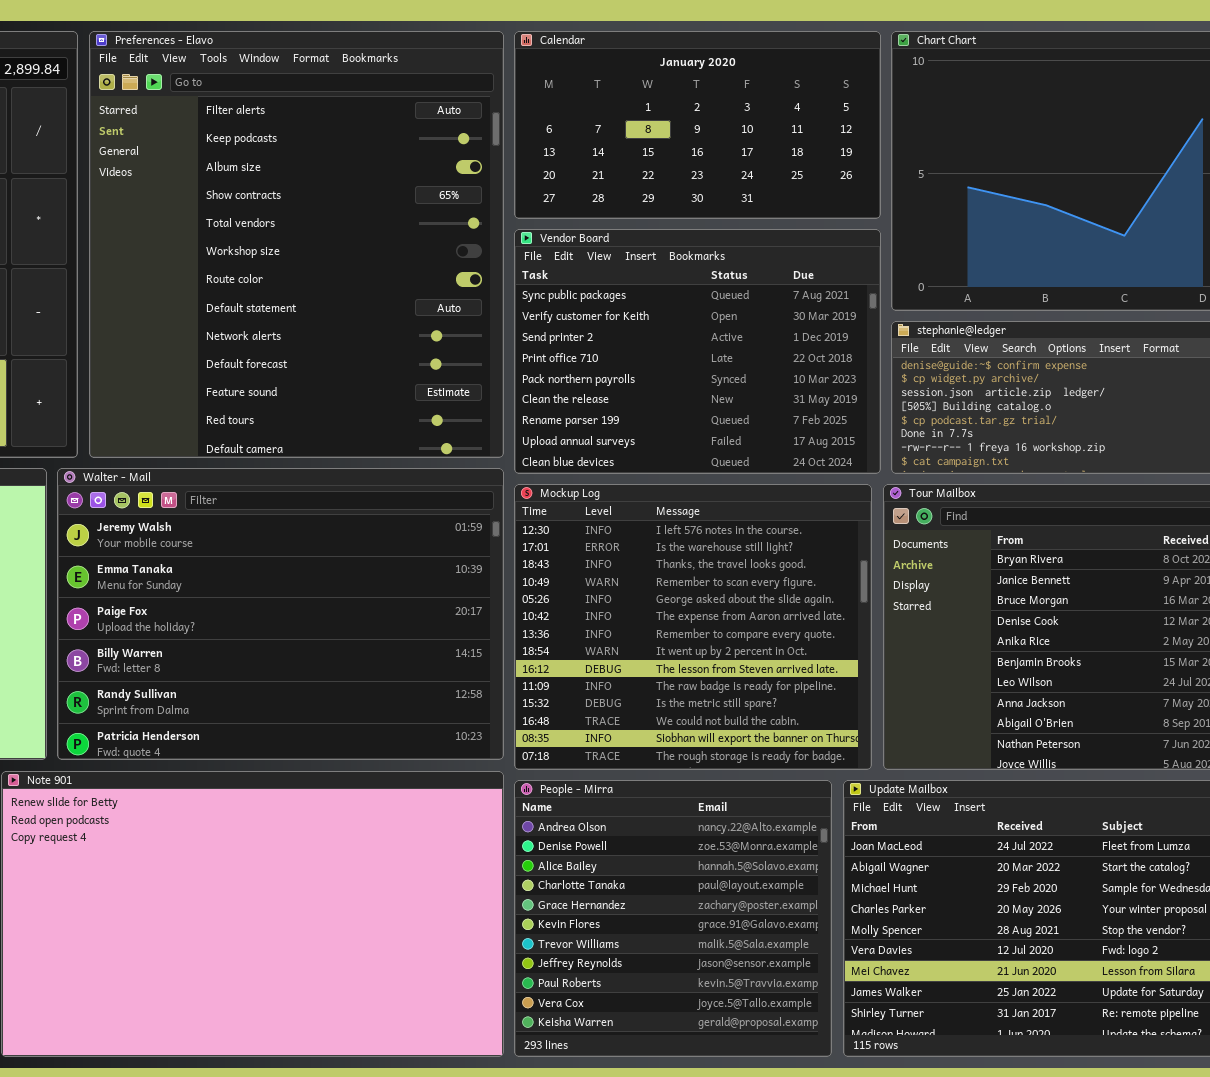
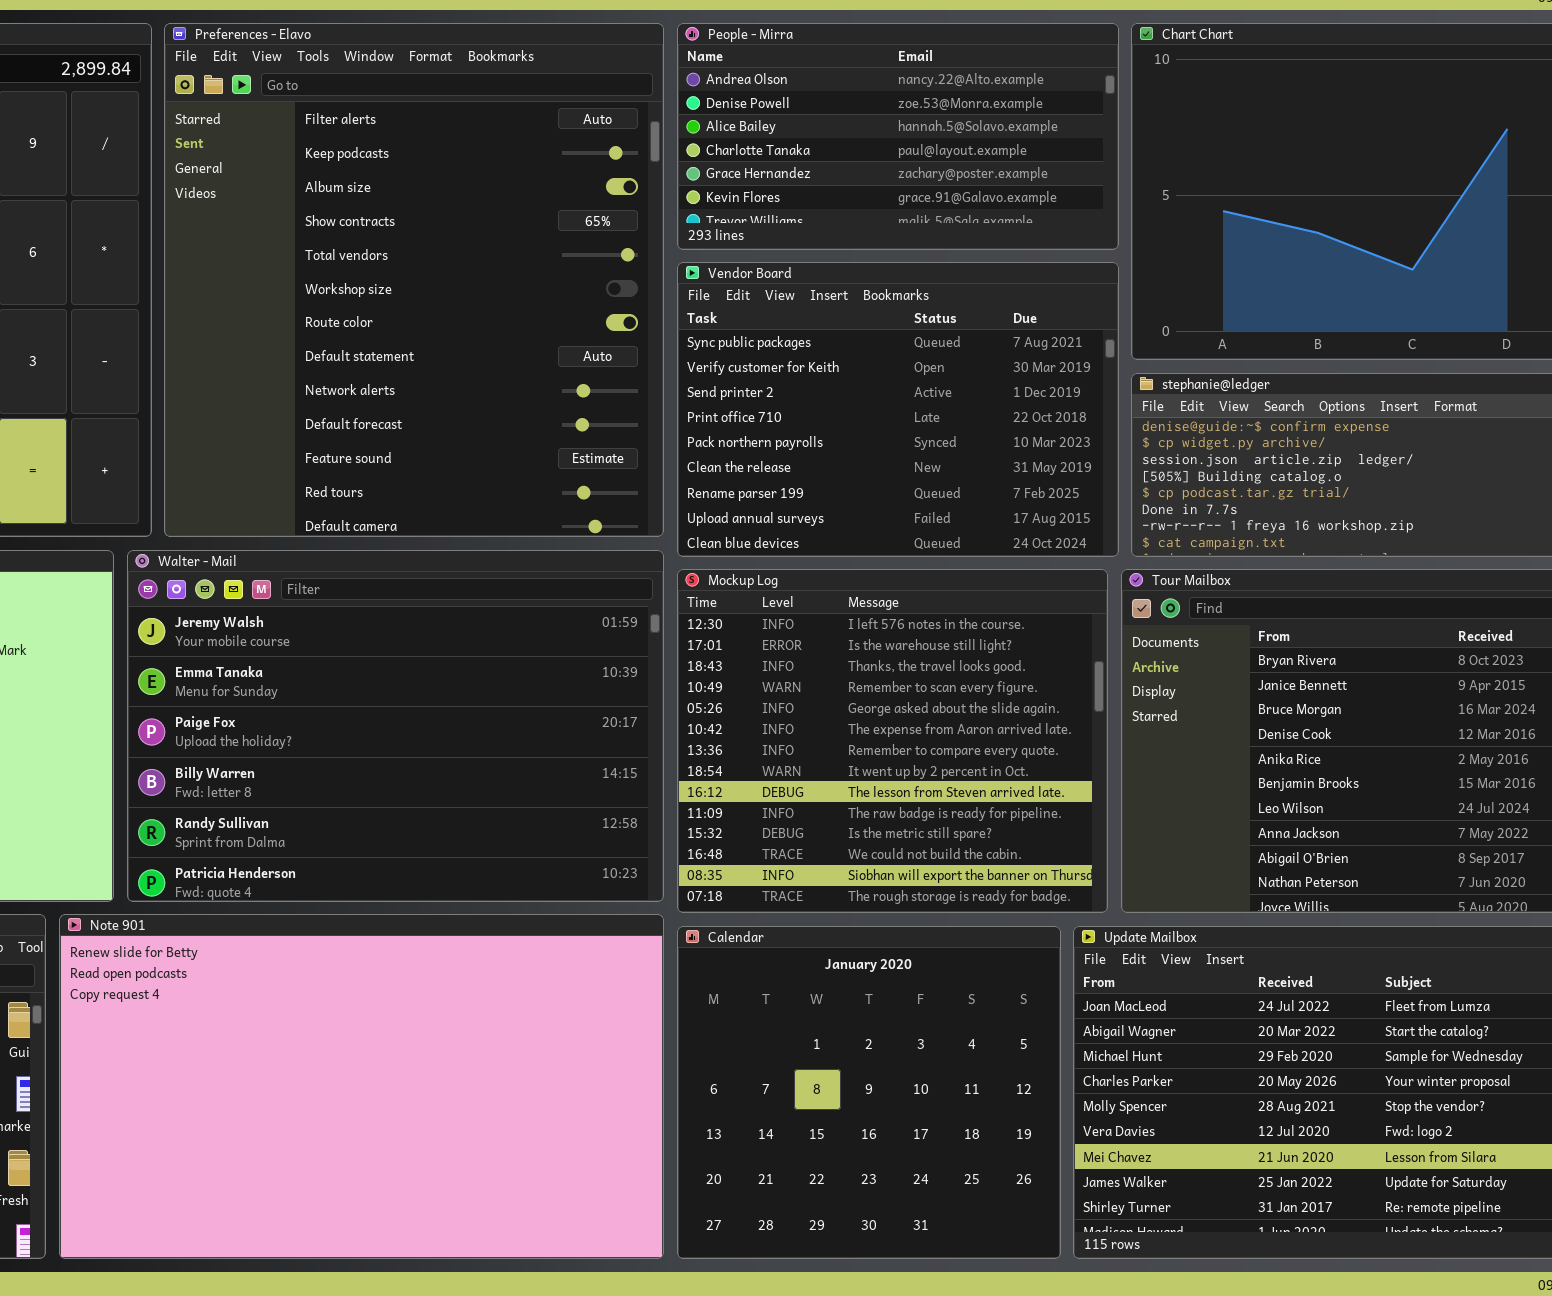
Calendar: [514,31,881,219] -> [677,926,1061,1259], moved, resized
People - Mirra: [514,780,832,1057] -> [677,23,1119,250], moved, resized

